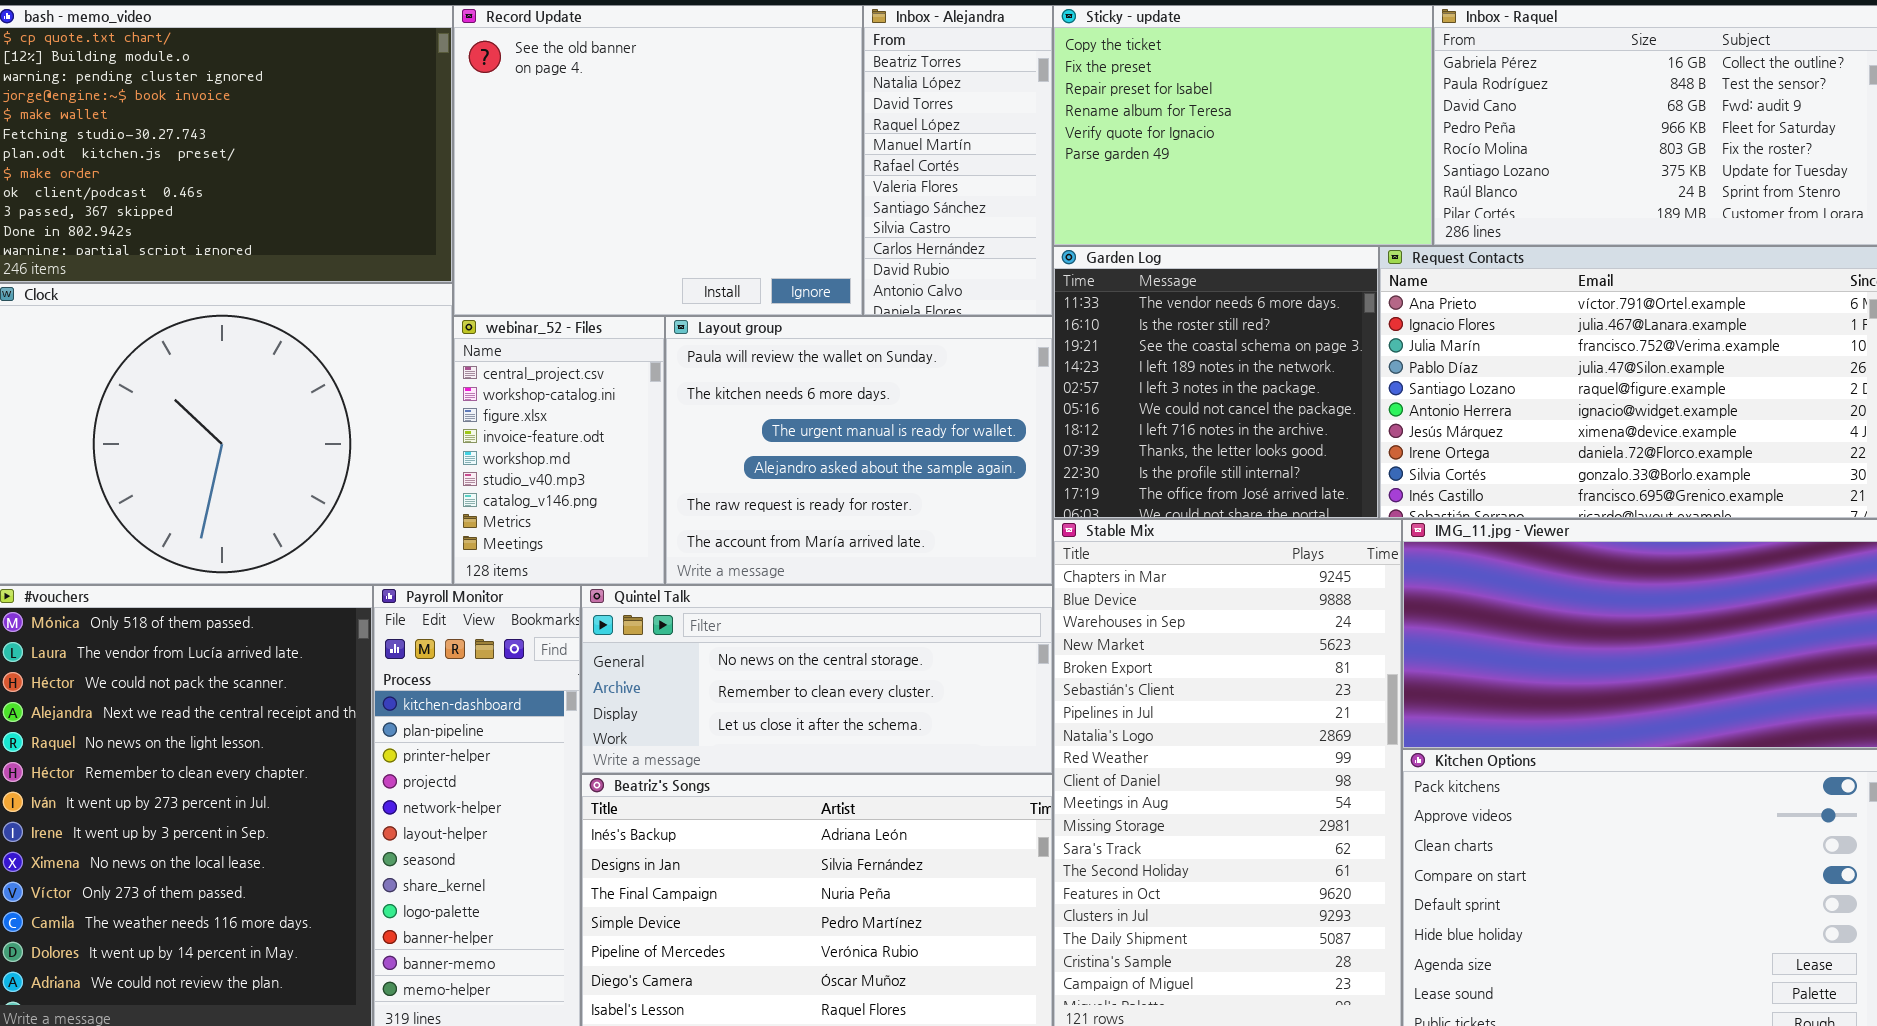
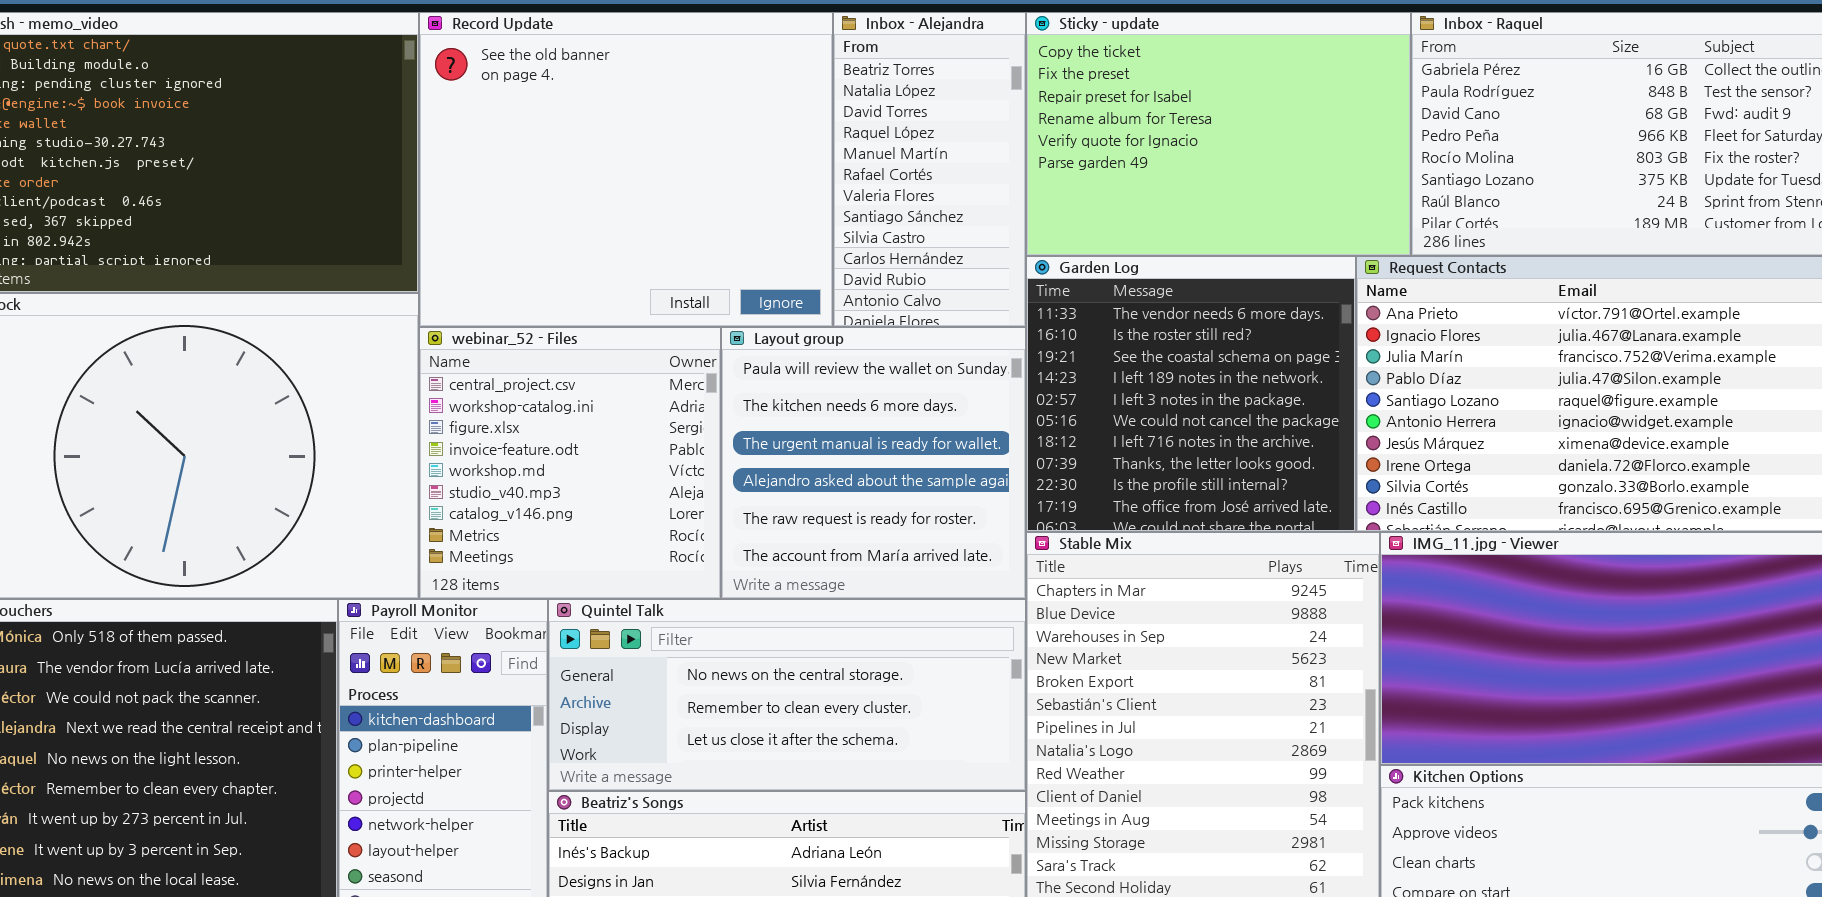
webinar_52 - Files: [453,316,665,585] -> [419,327,721,599], resized
Layout group: [665,316,1053,585] -> [721,327,1026,599], resized

